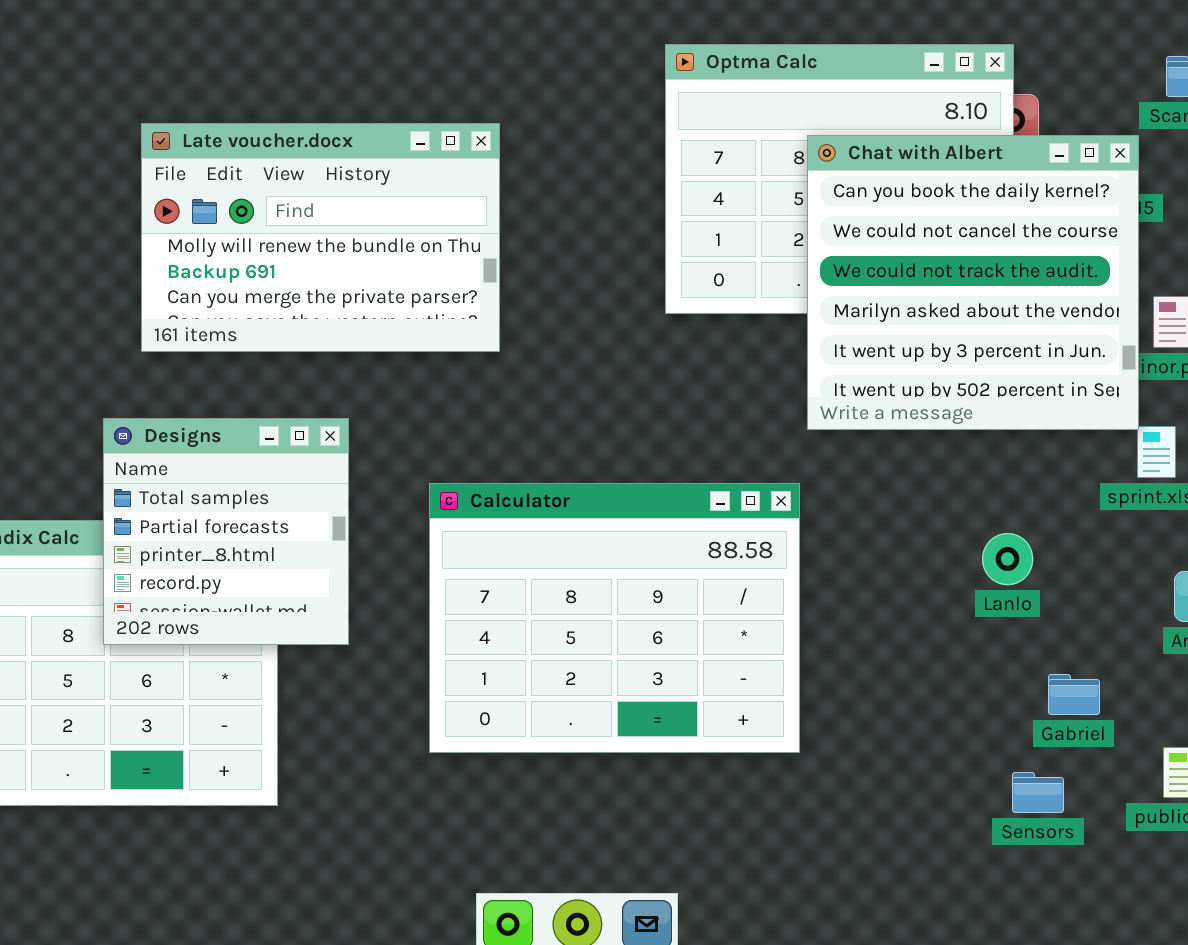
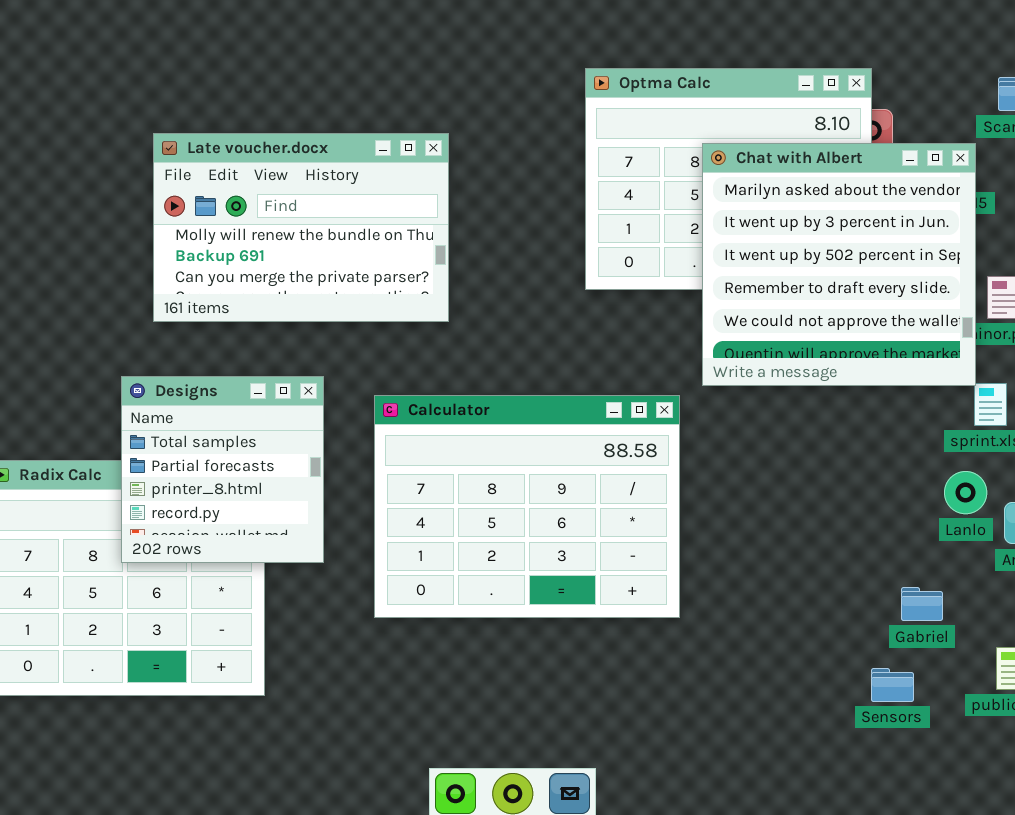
Chat with Albert: [807,135,1139,430] -> [702,143,976,386], scrolled down 3 rows
Calculator: [429,483,800,753] -> [374,395,680,618], moved
Lanlo: [982,533,1033,585] -> [944,471,987,514], moved

